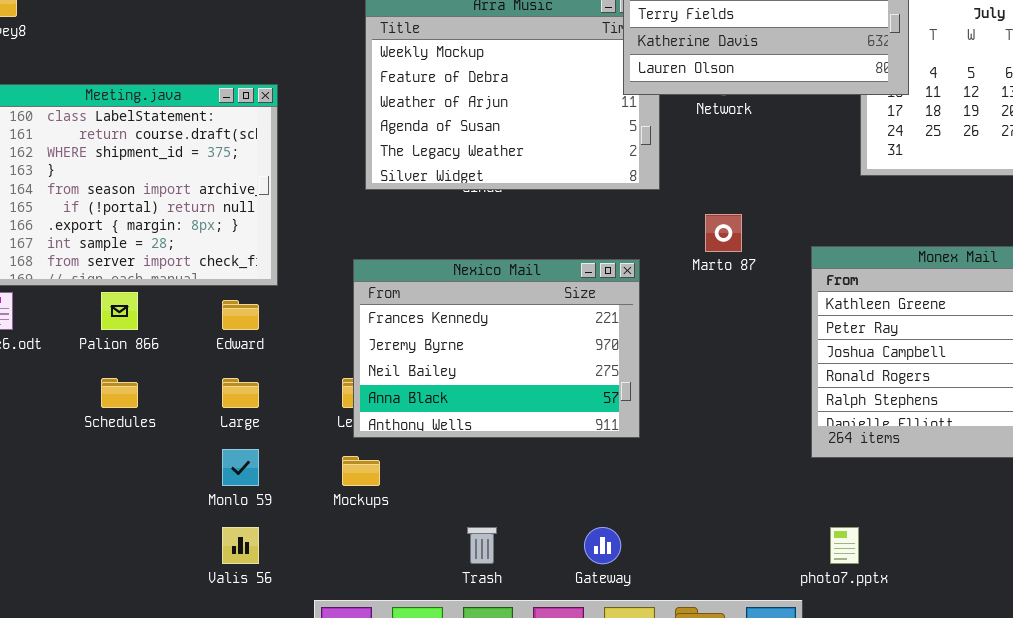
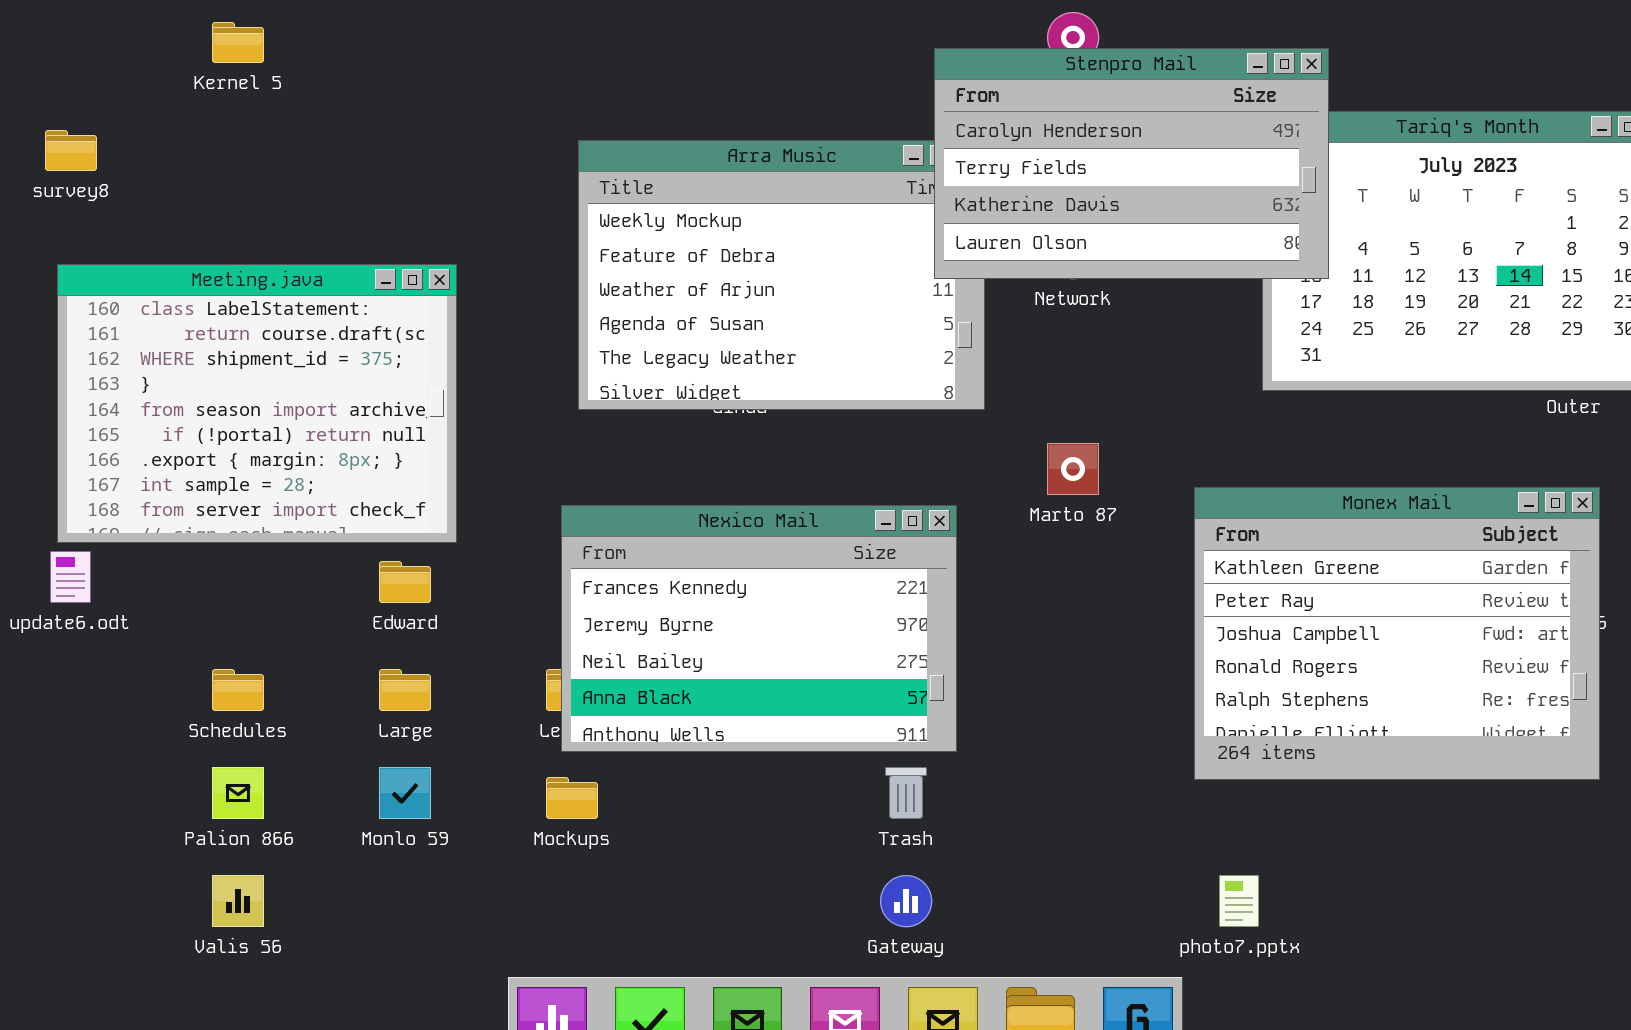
Palion 866: [101,292,138,330] -> [212,767,264,819], moved
Valis 56: [222,527,259,564] -> [212,875,264,927], moved
Trash: [467,527,497,564] -> [885,767,927,819], moved

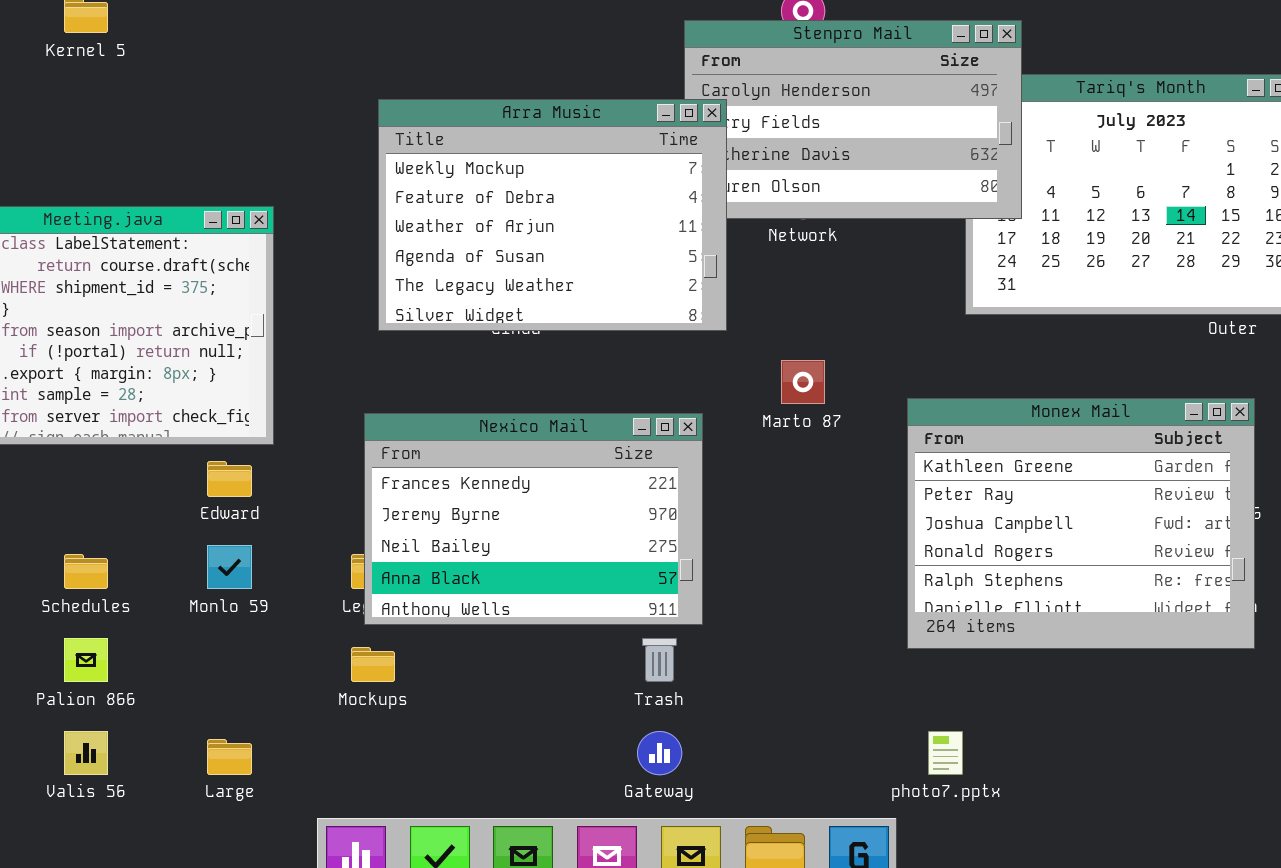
Arra Music: [578,140,985,410] -> [378,99,727,331], raised
Large: [379,669,431,711] -> [207,739,252,775], moved
Monlo 59: [379,767,431,819] -> [207,545,252,589], moved

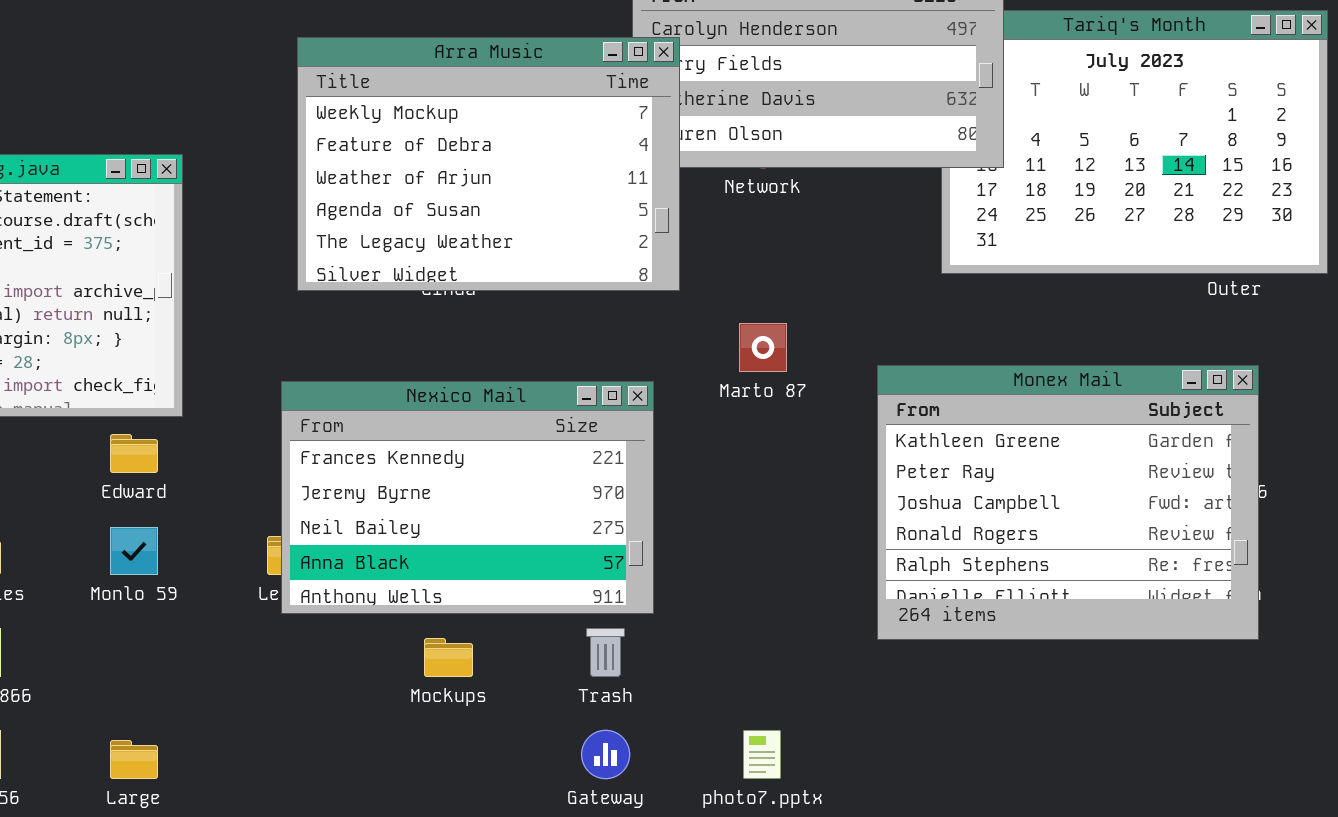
Mockups: [351,647,395,682] -> [424,638,473,677], moved
photo7.pptx: [928,731,963,775] -> [743,730,781,779], moved

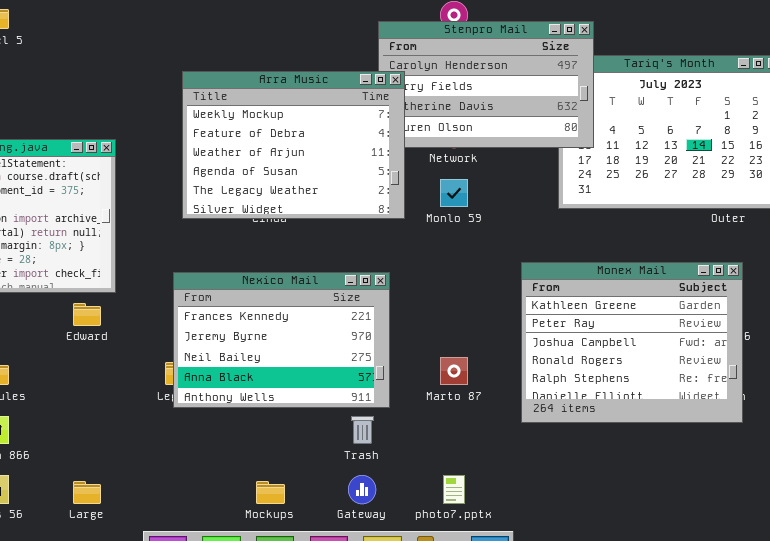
Marto 87: [739,323,787,372] -> [440,357,468,385], moved
Monlo 59: [110,527,158,575] -> [440,179,468,207], moved
Mockups: [424,638,473,677] -> [256,481,285,504], moved

